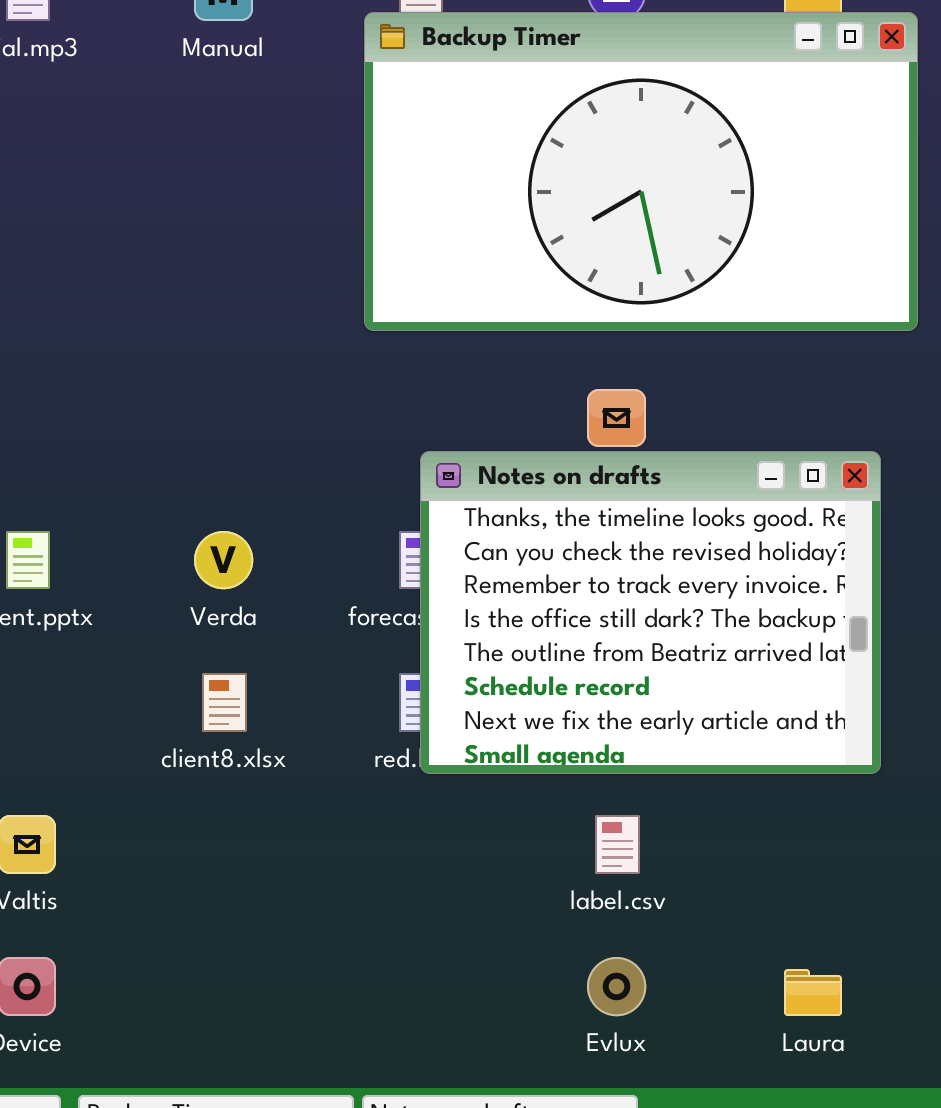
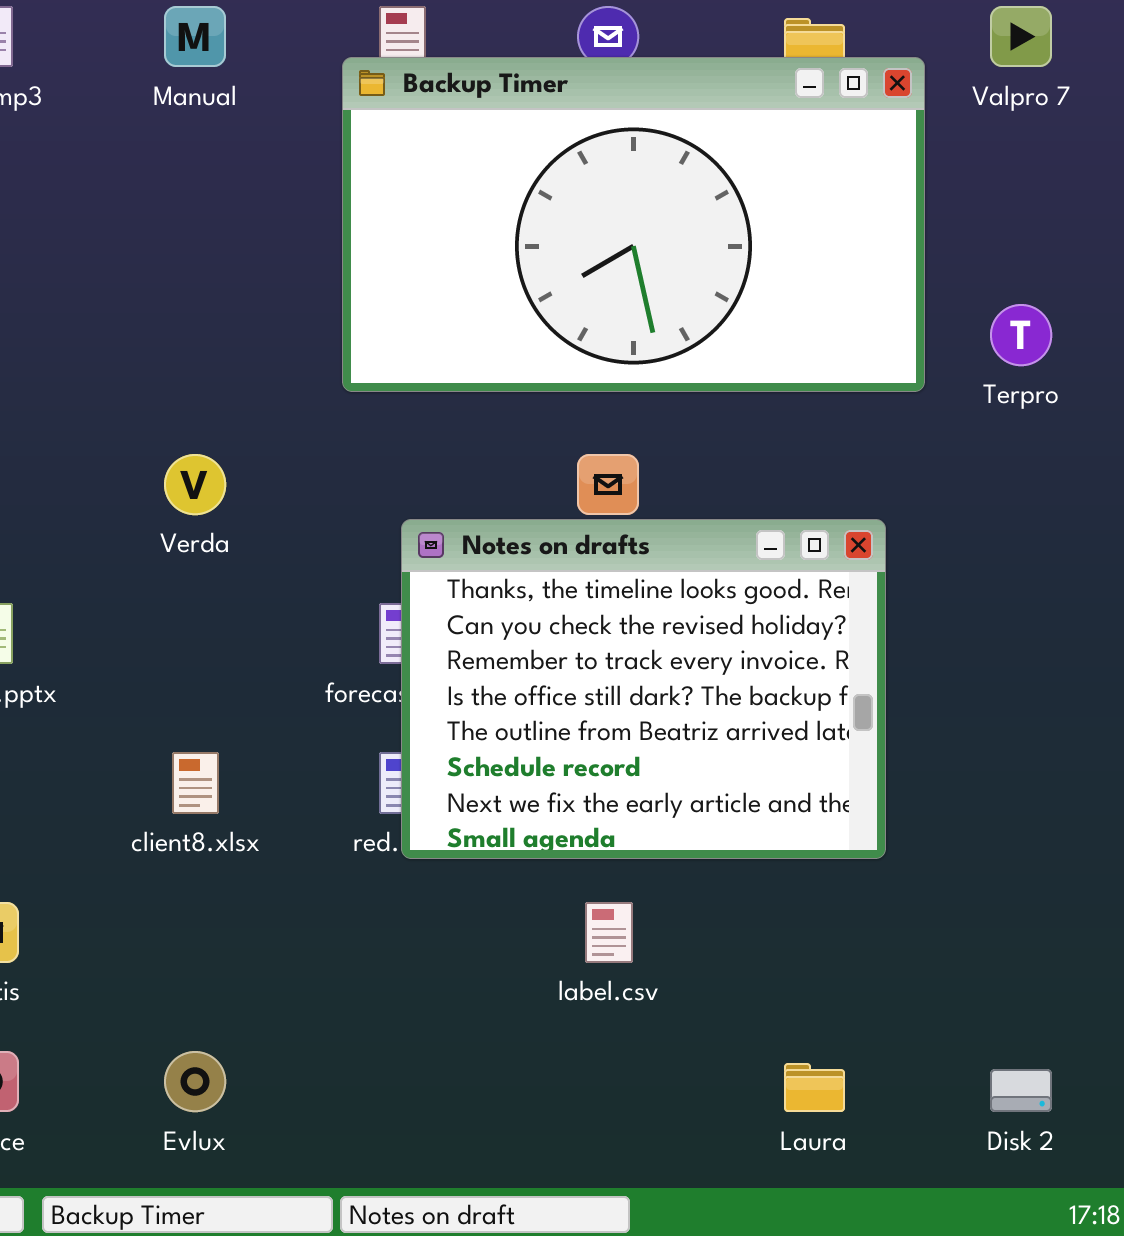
Verda: [194,531,253,589] -> [164,454,226,515], moved
Evlux: [587,957,646,1016] -> [164,1051,226,1112], moved

